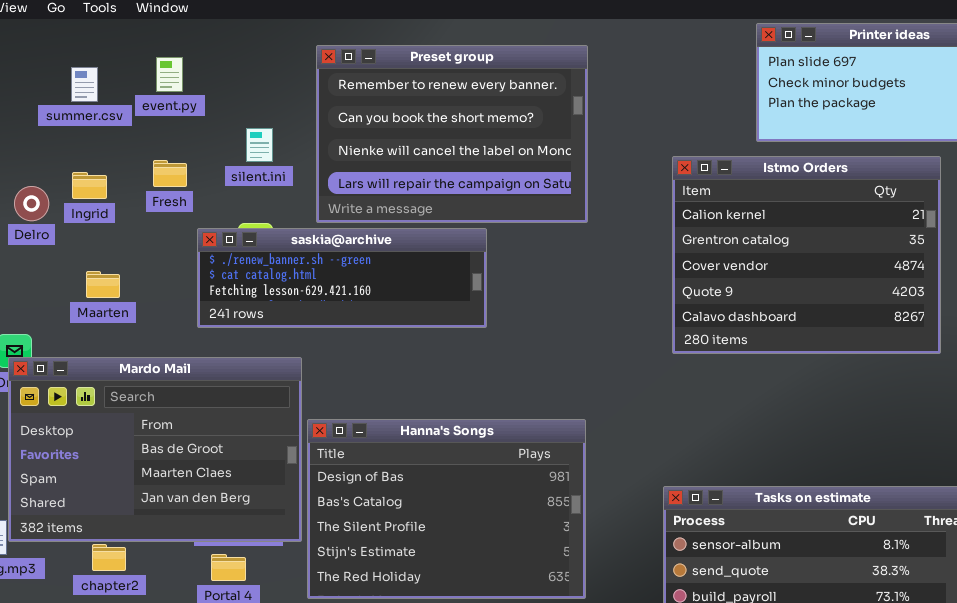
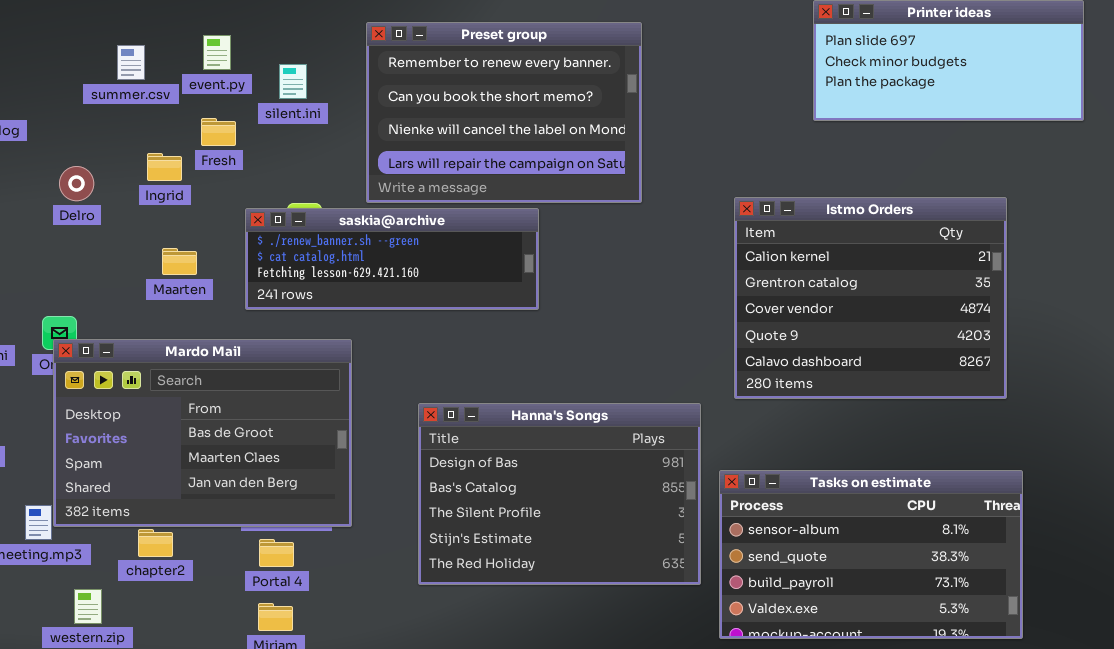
silent.ini: [246,128,273,162] -> [279,64,307,99], moved
Istmo Orders: [672,156,941,354] -> [734,197,1007,399], moved
Fresh: [153,160,187,187] -> [201,118,236,146], moved
Ingrid: [72,172,107,199] -> [147,153,182,181], moved
Maarten: [86,271,120,298] -> [162,248,197,275], moved
Hanna's Songs: [307,419,586,599] -> [418,403,701,585], moved

